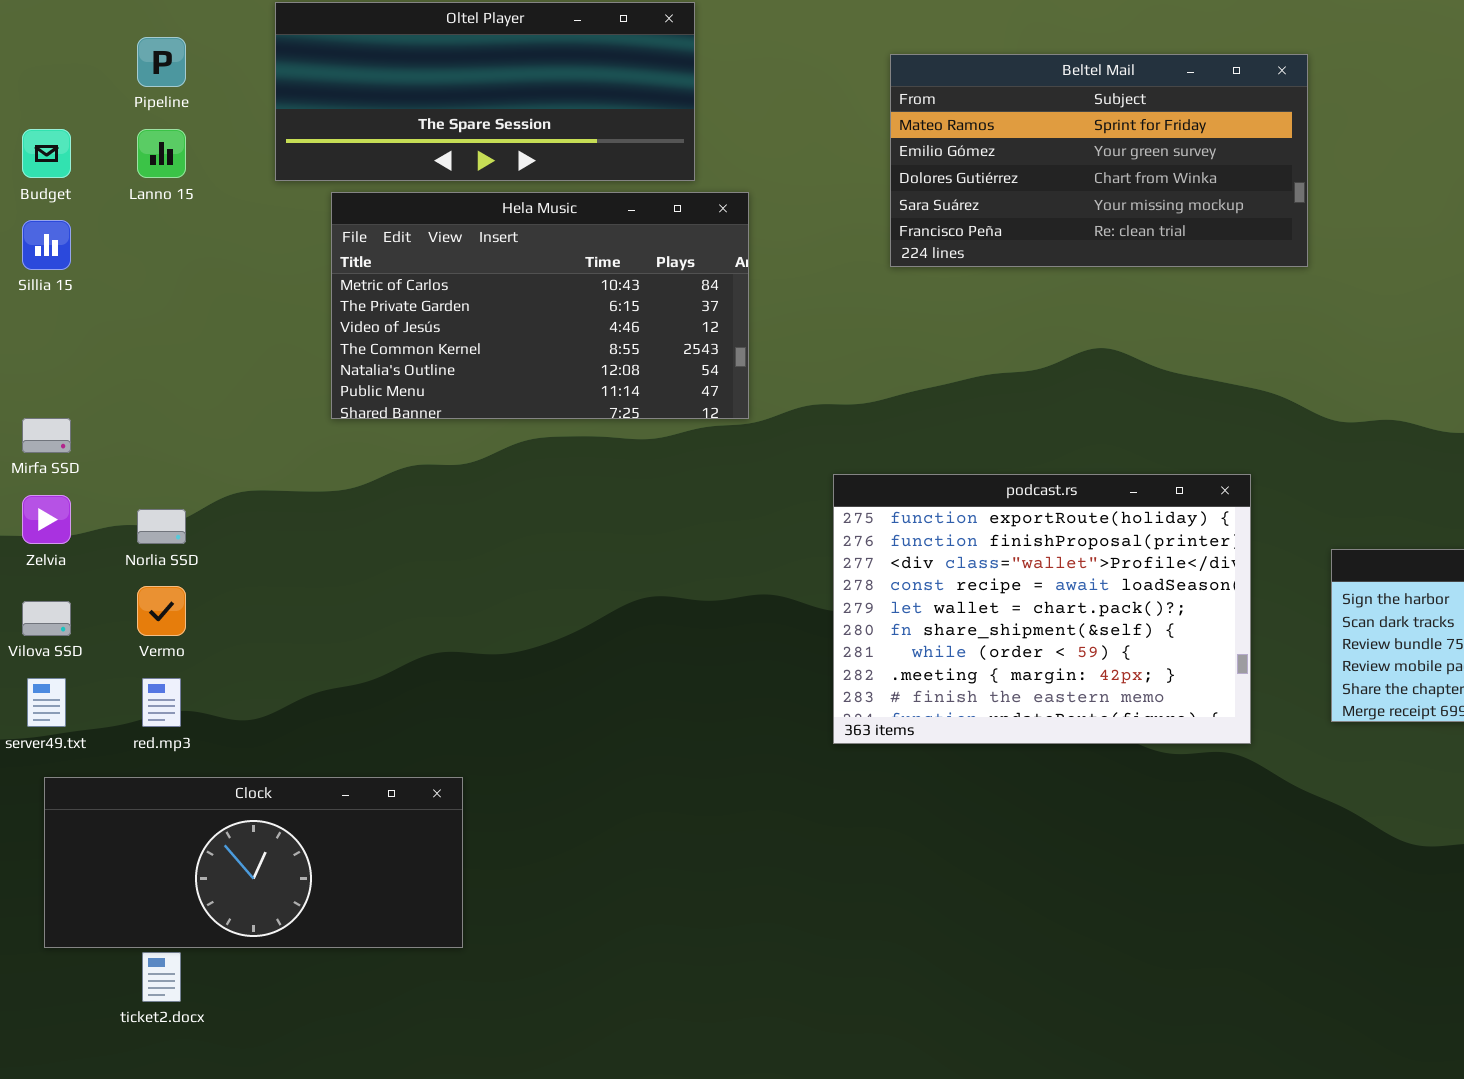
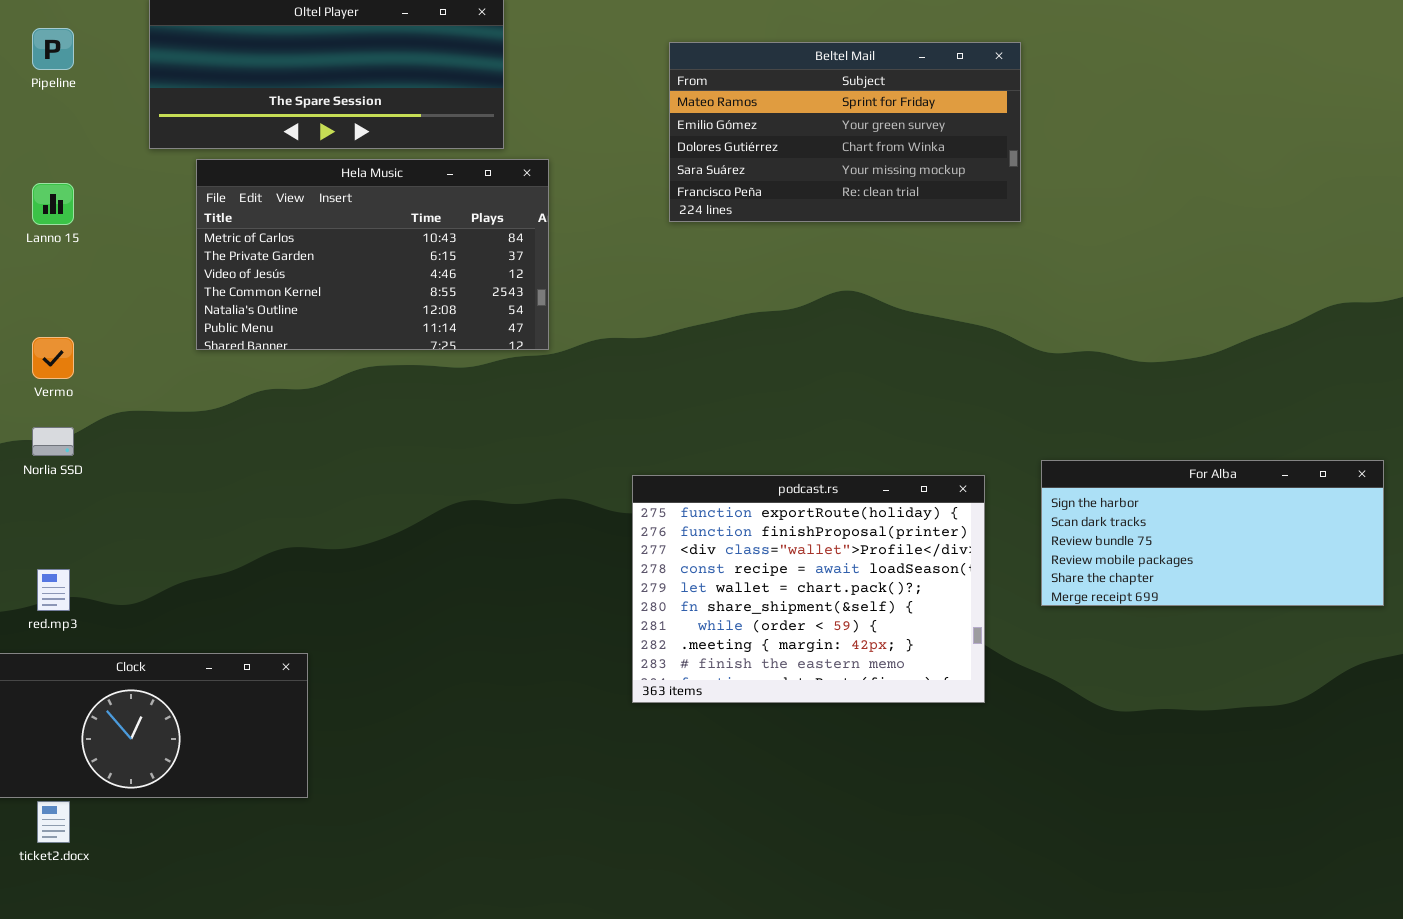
Lanno 15: [137,129,186,178] -> [32,183,74,225], moved
podcast.rs: [833,474,1251,744] -> [632,475,985,703], moved
Vermo: [137,586,186,636] -> [32,337,74,379], moved

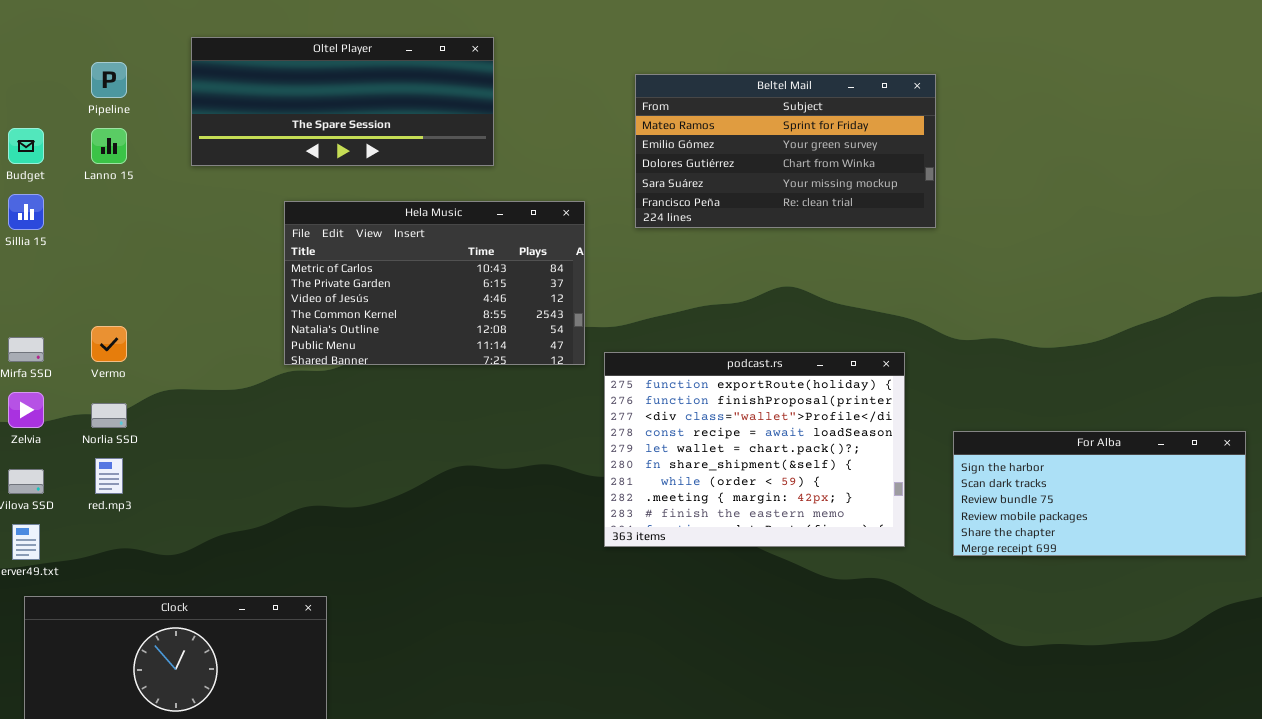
Hela Music: [196,159,549,350] -> [284,201,585,365], moved
Lanno 15: [32,183,74,225] -> [91,128,127,164], moved
podcast.rs: [632,475,985,703] -> [604,352,905,547], moved
red.mp3: [37,569,70,611] -> [95,458,123,494], moved

